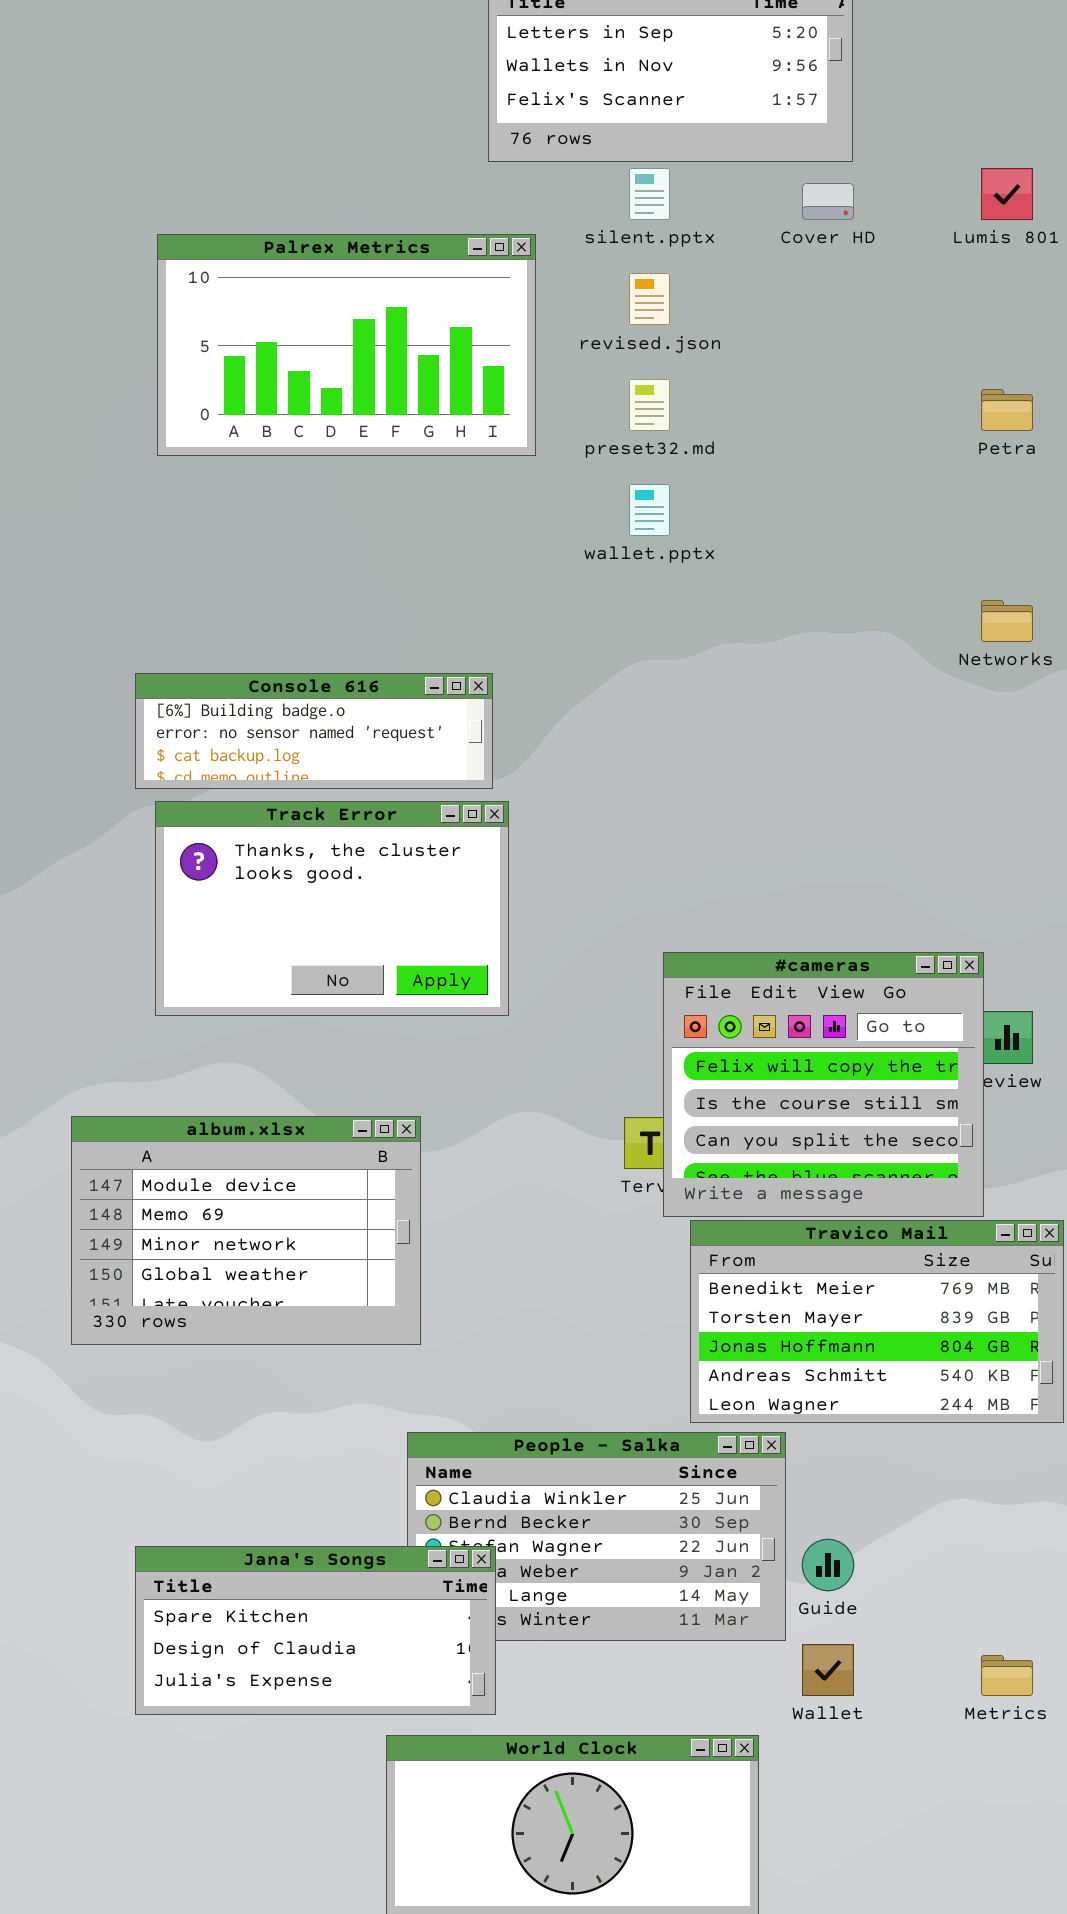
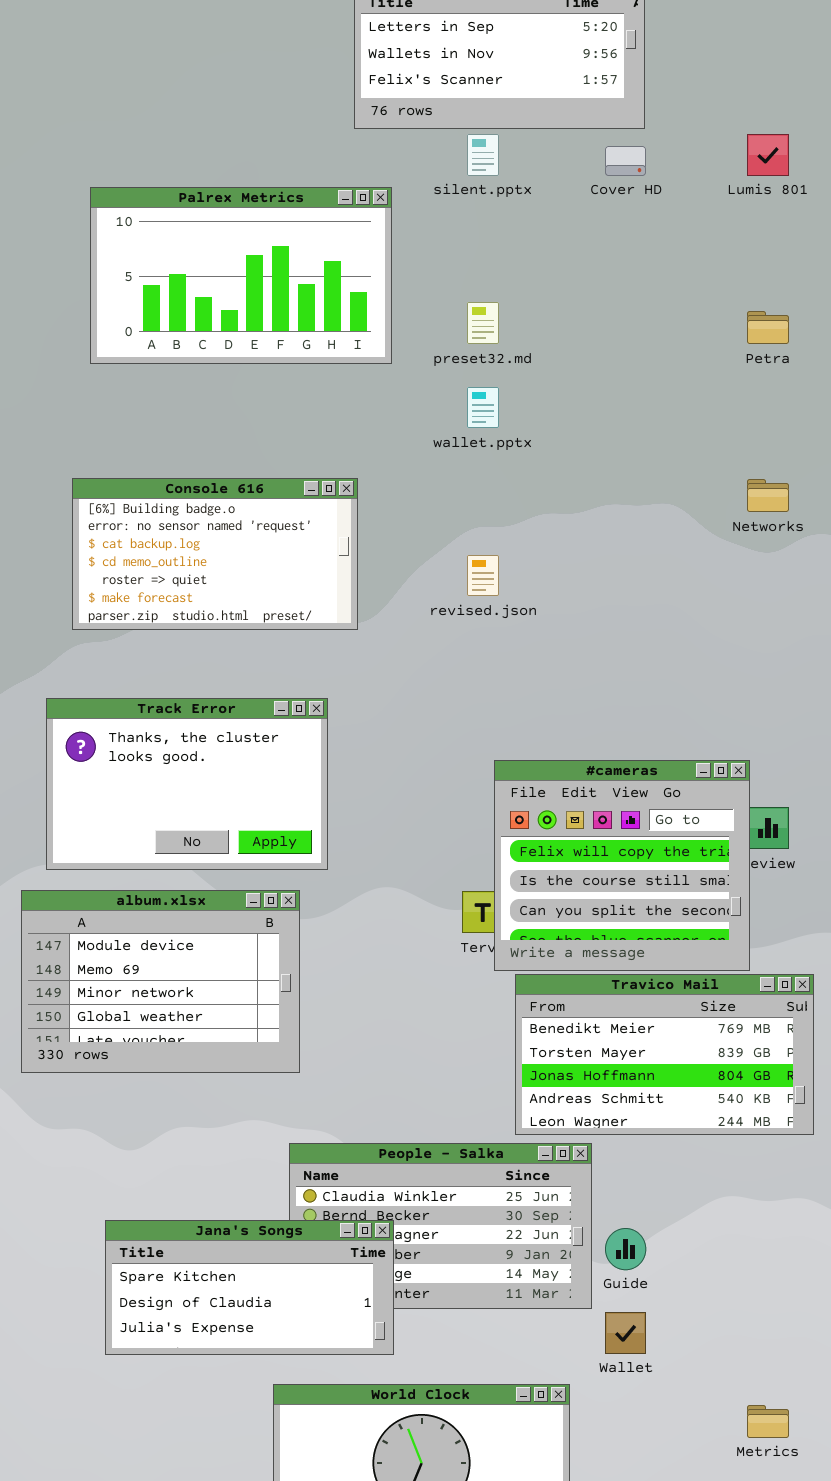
revised.json: [629,273,670,325] -> [467,555,499,596], moved
Console 616: [135,673,493,789] -> [72,478,358,630], resized
Track Error: [155,801,509,1016] -> [46,698,328,870], moved
Jana's Songs: [135,1546,496,1715] -> [105,1220,394,1355], moved
Metrics: [981,1655,1033,1696] -> [747,1405,789,1438], moved

